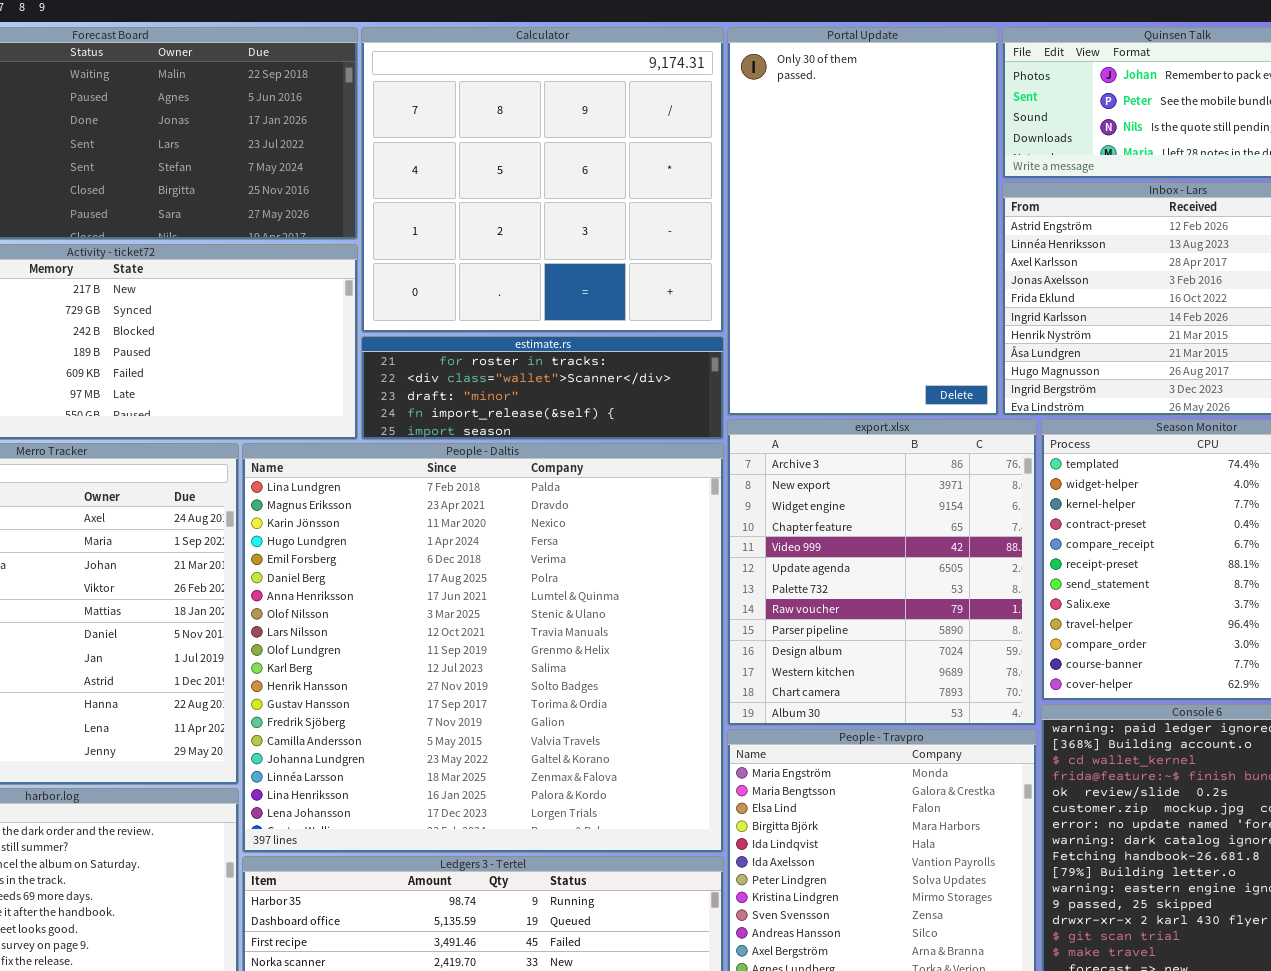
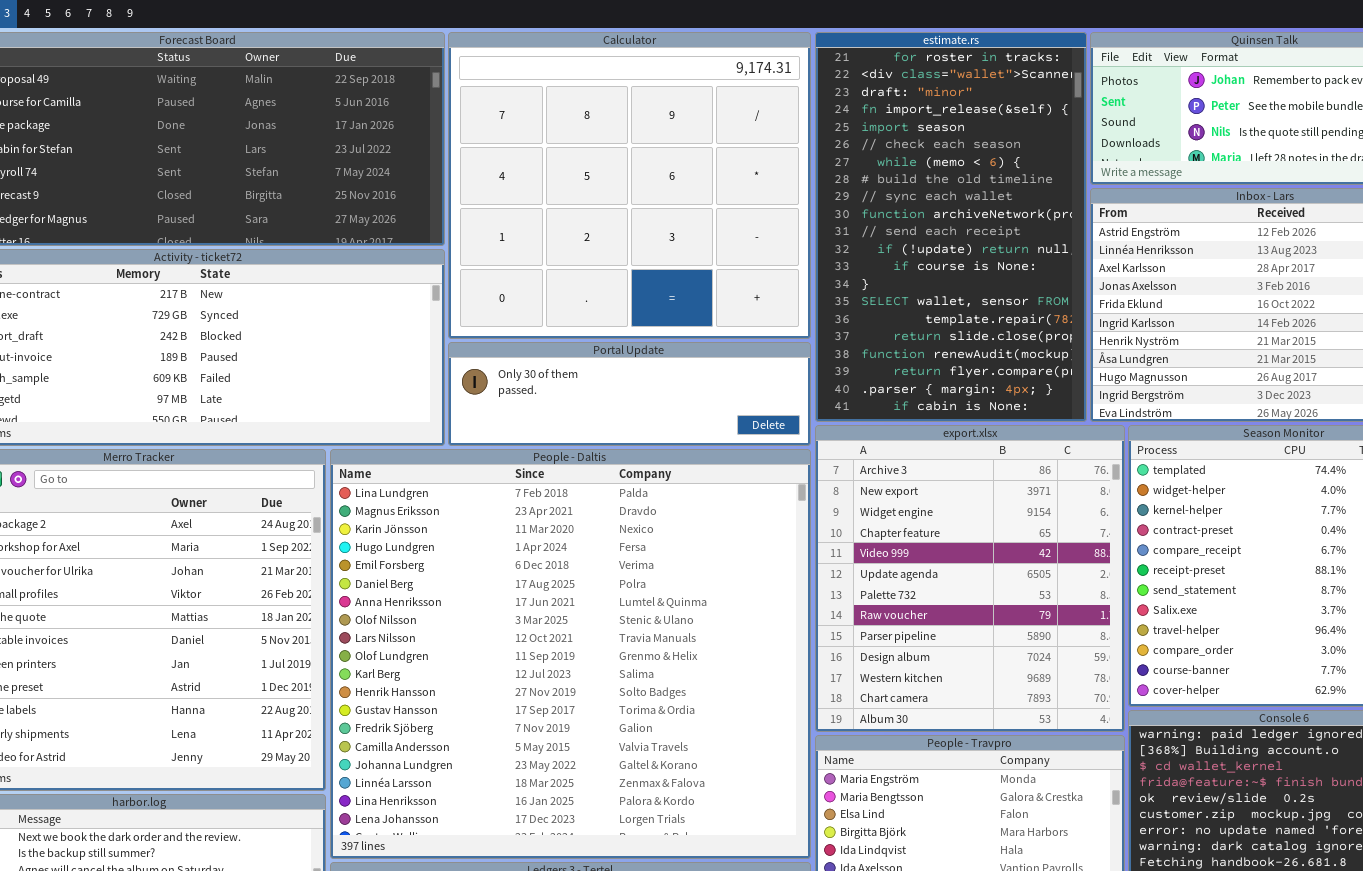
Portal Update: [727,27,999,416] -> [448,342,811,446], moved, resized
estimate.rs: [361,336,724,440] -> [815,32,1087,422], moved, resized

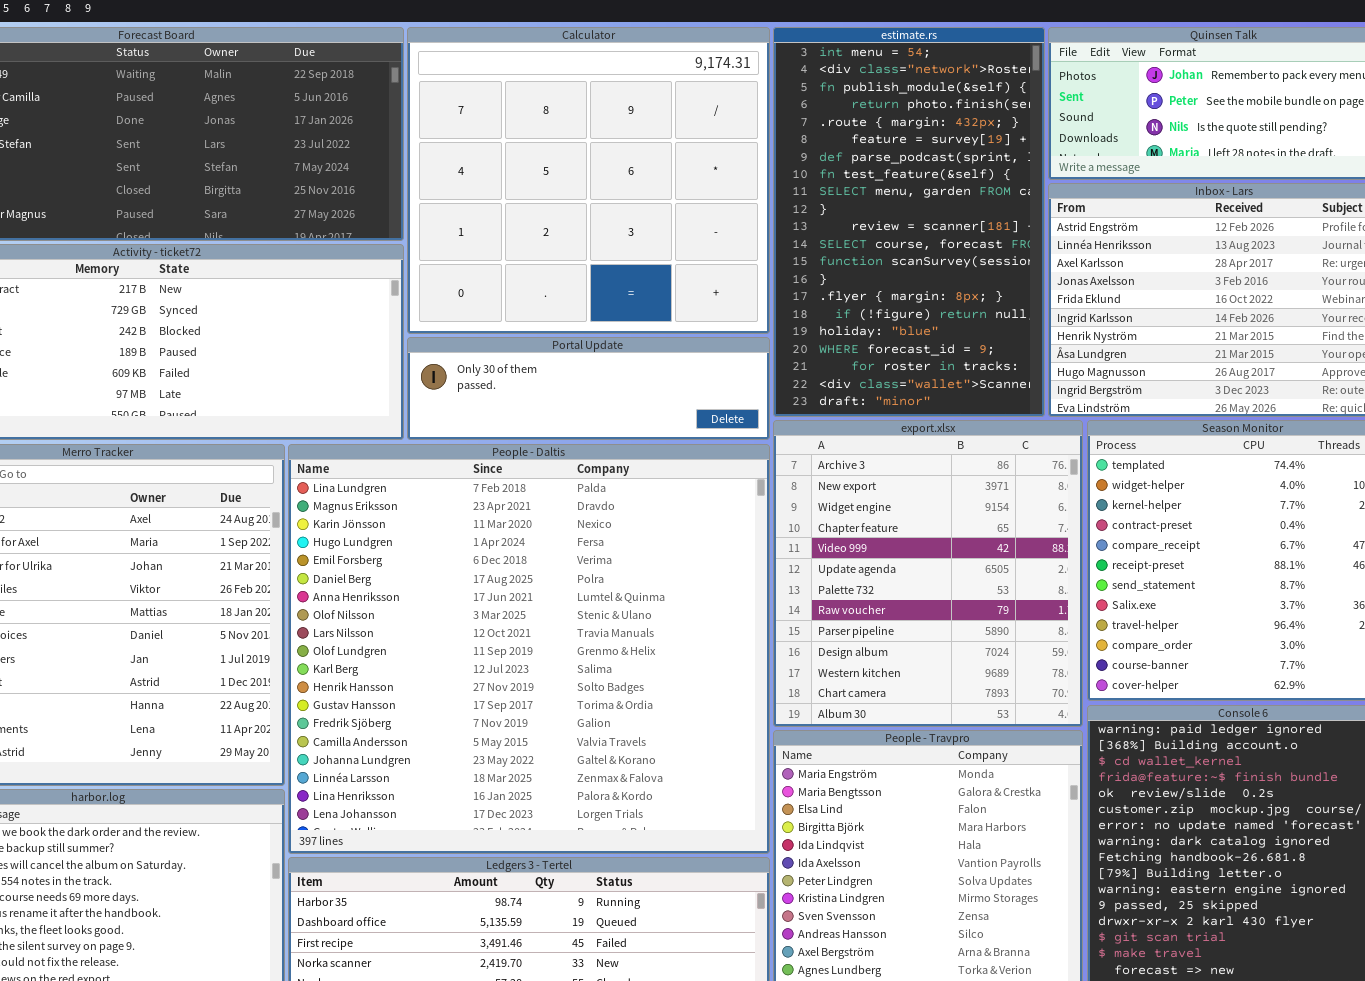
estimate.rs: [815,32,1087,422] -> [773,27,1045,417], scrolled up 18 rows

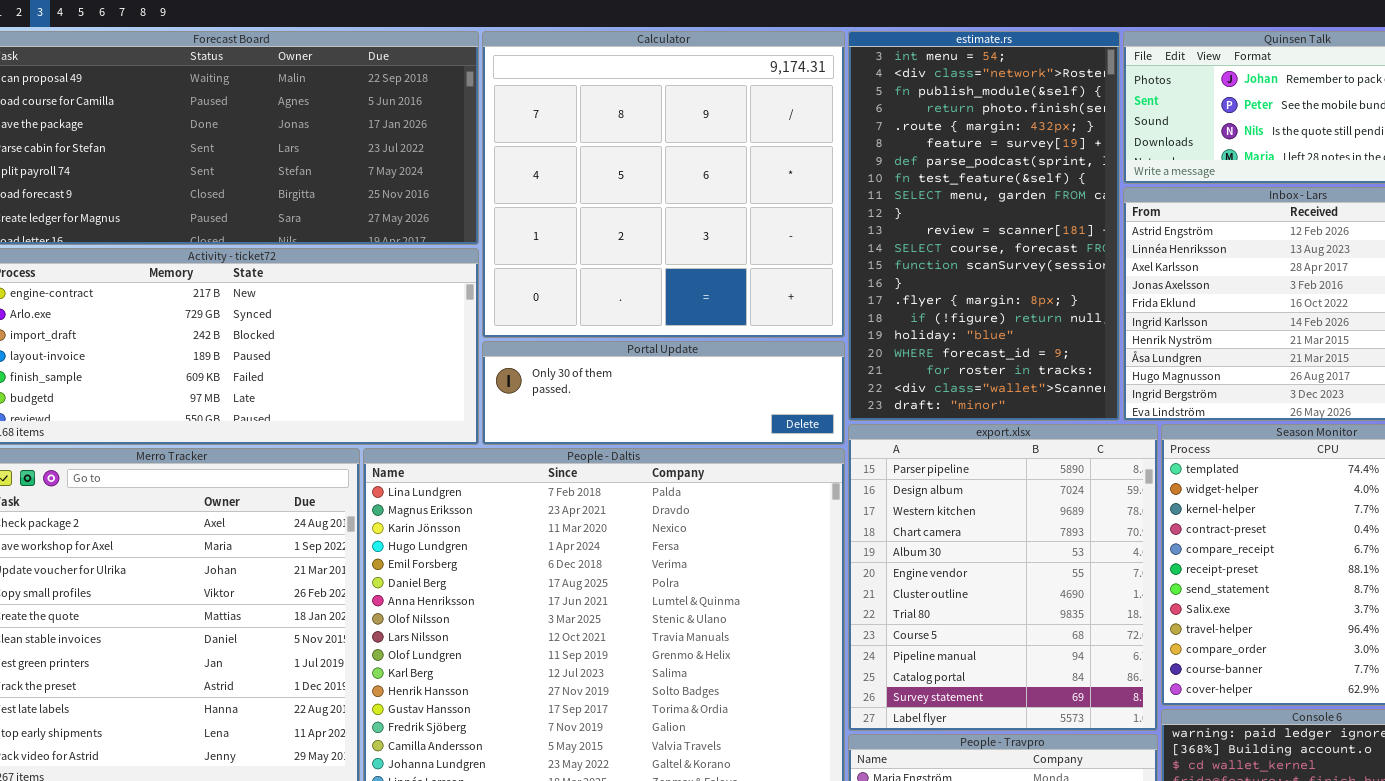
export.xlsx: [773,420,1083,727] -> [848,424,1158,731], scrolled down 8 rows

